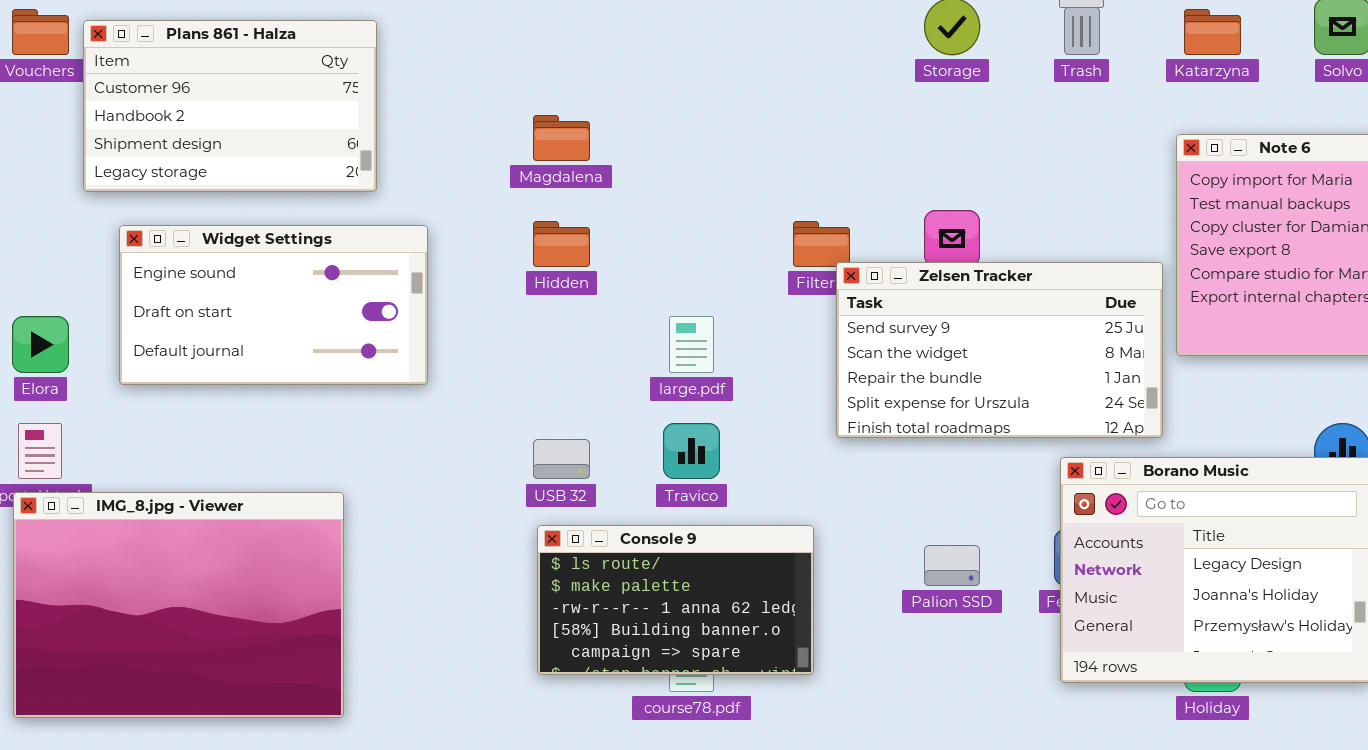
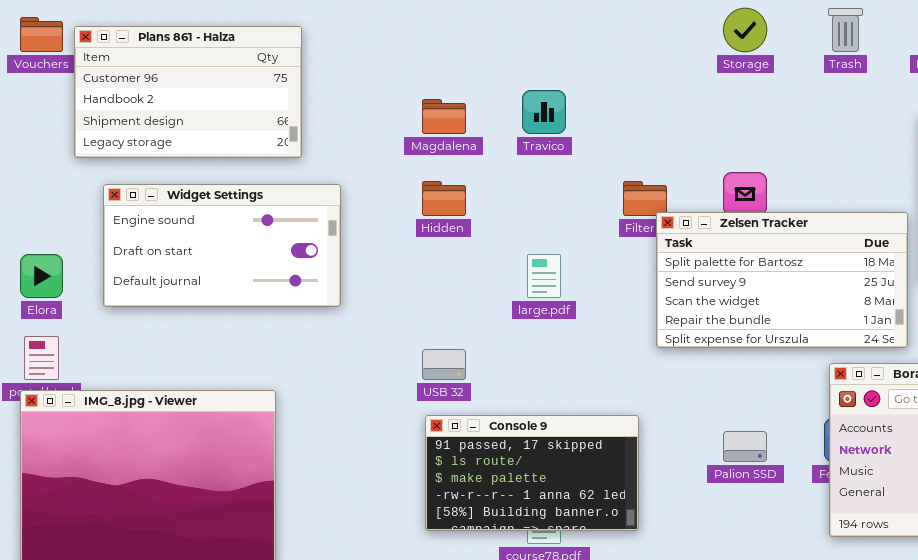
Zelsen Tracker: [836,262,1163,438] -> [656,212,908,348], scrolled up 1 row
Travico: [663,423,720,479] -> [522,90,566,134], moved
Console 9: [537,525,814,675] -> [425,415,639,531], scrolled up 1 row

